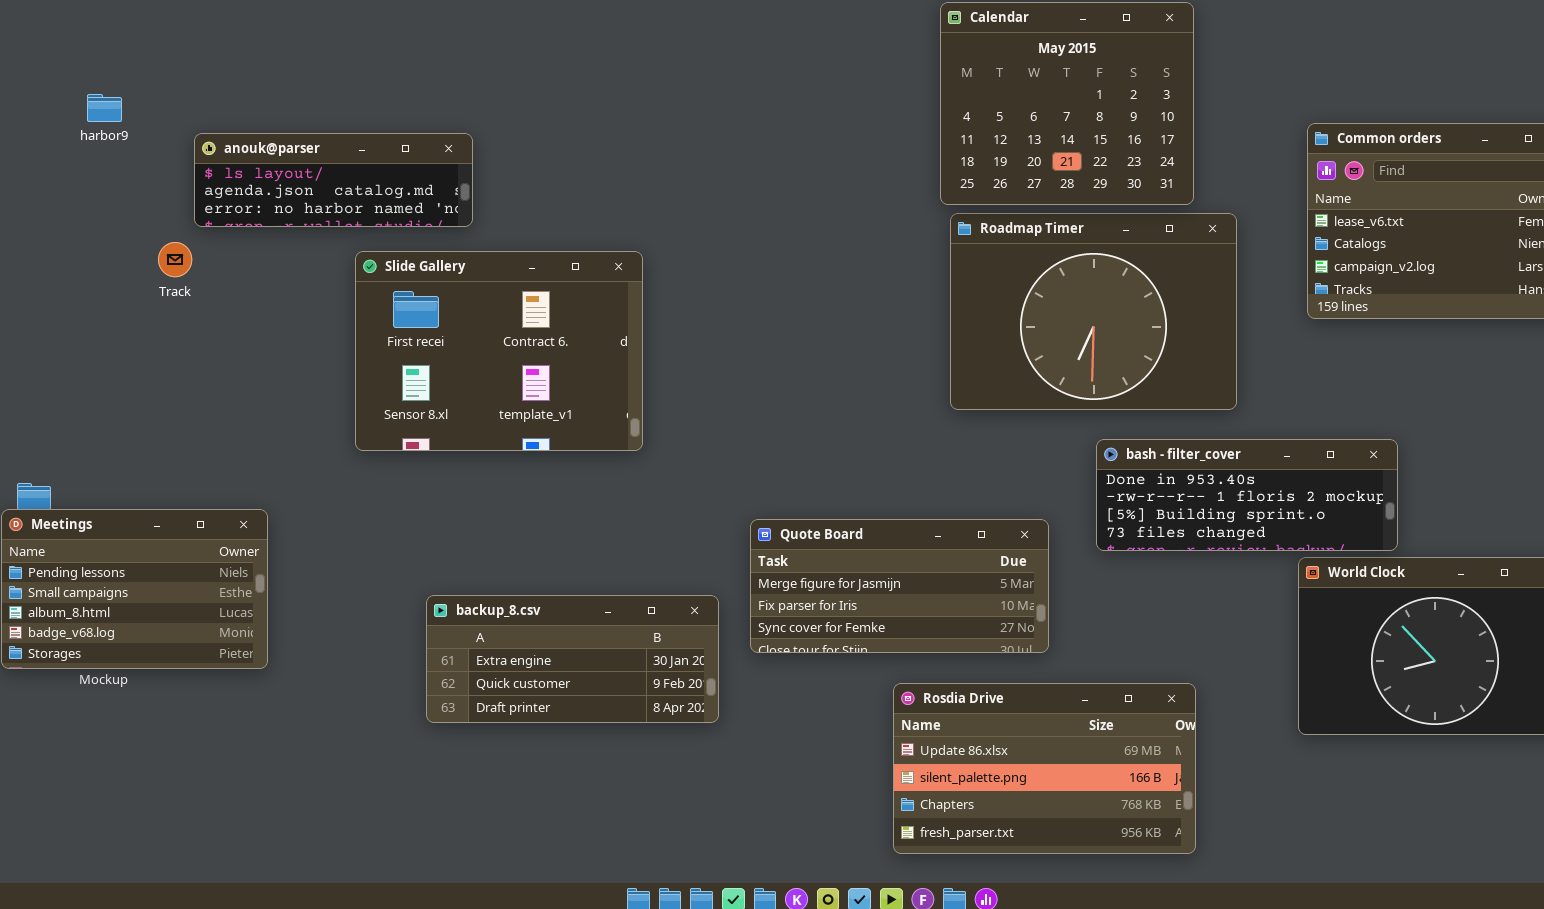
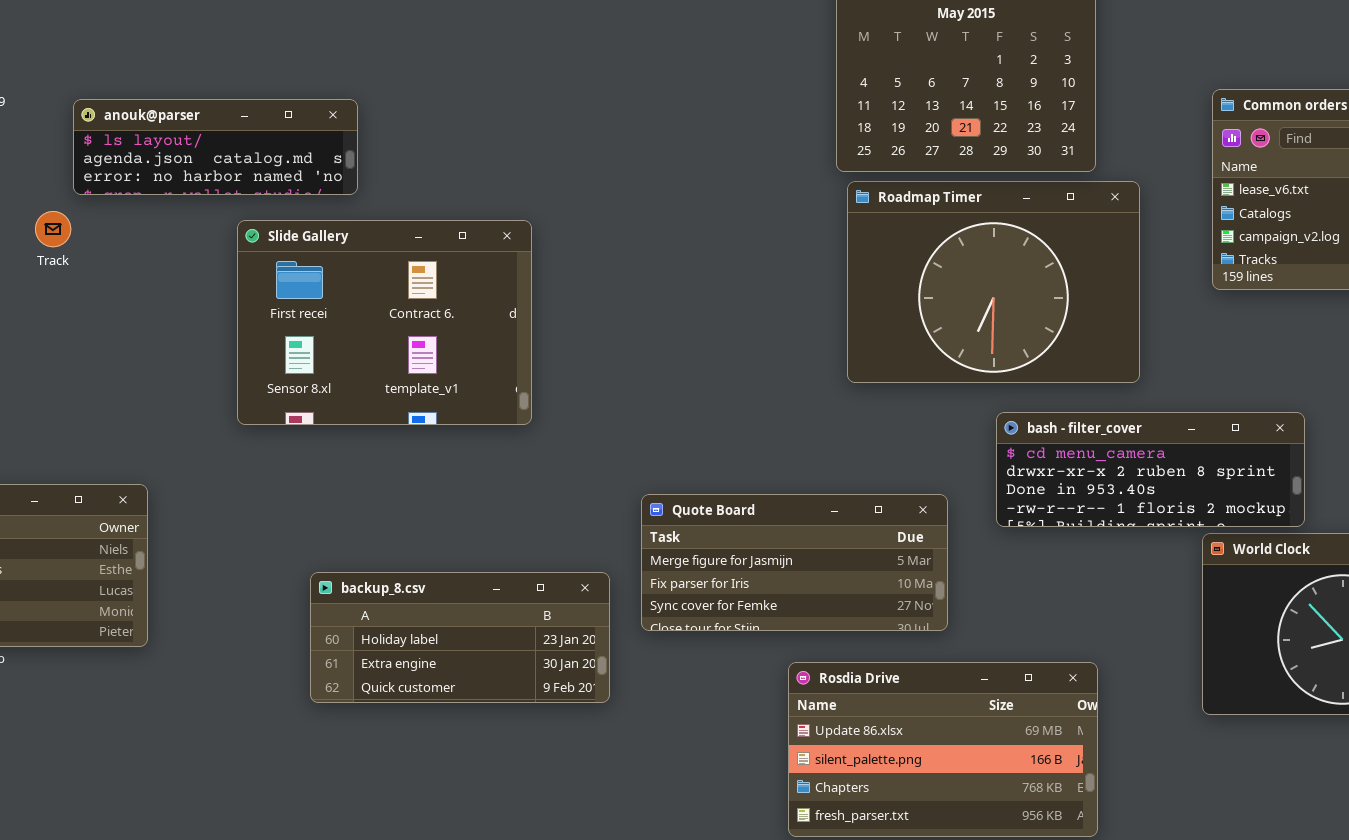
bash - filter_cover: [1096,439,1398,551] -> [996,412,1305,527], scrolled up 2 rows
backup_8.csv: [426,595,719,723] -> [310,572,610,703], scrolled up 1 row

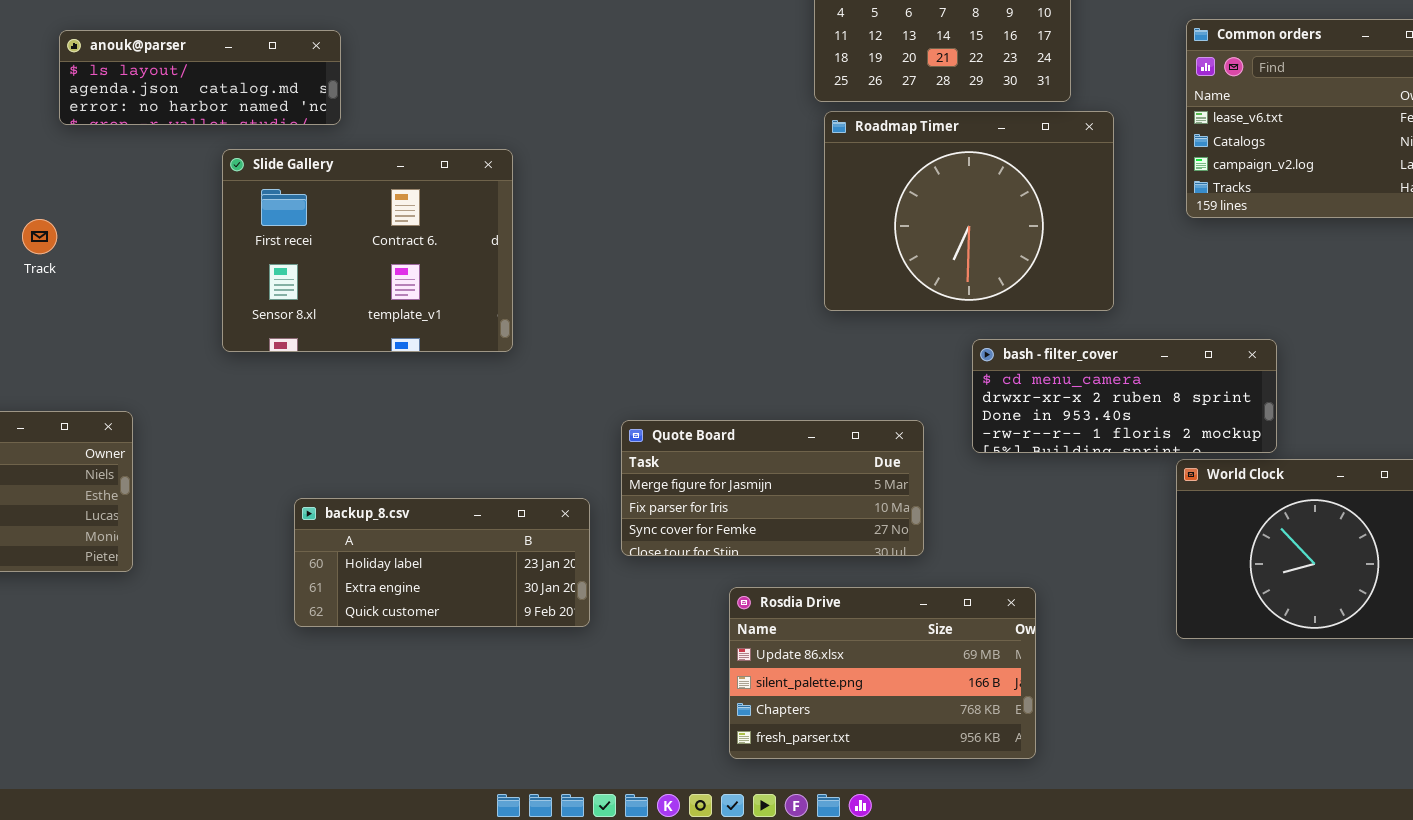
Track: [35,211,71,247] -> [22,219,57,254], moved
Rosdia Drive: [788,662,1098,837] -> [729,587,1036,759], moved

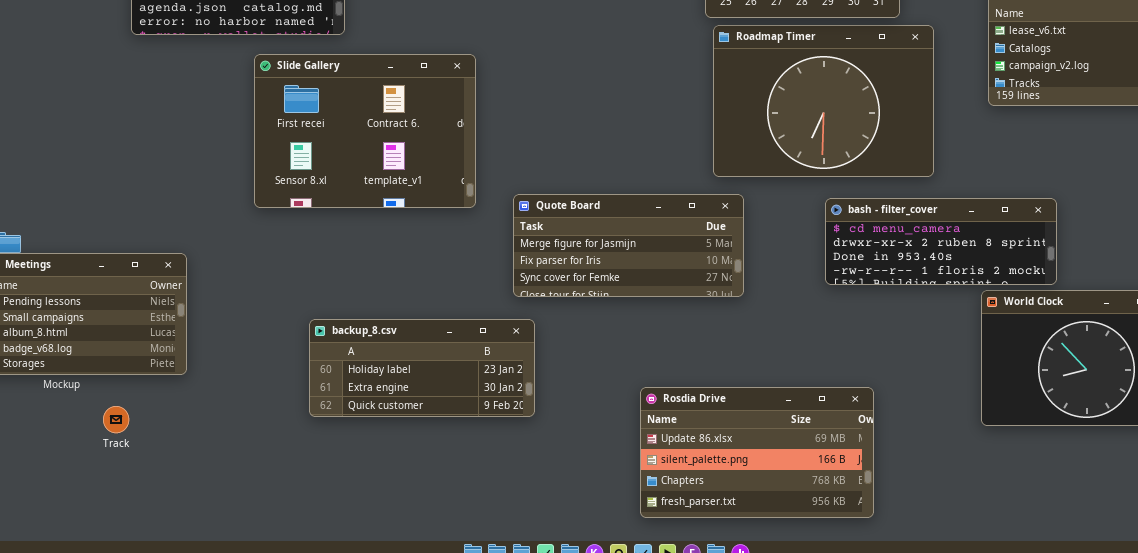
Track: [22,219,57,254] -> [103,406,129,433], moved
Quote Board: [621,420,924,556] -> [513,194,744,297], moved

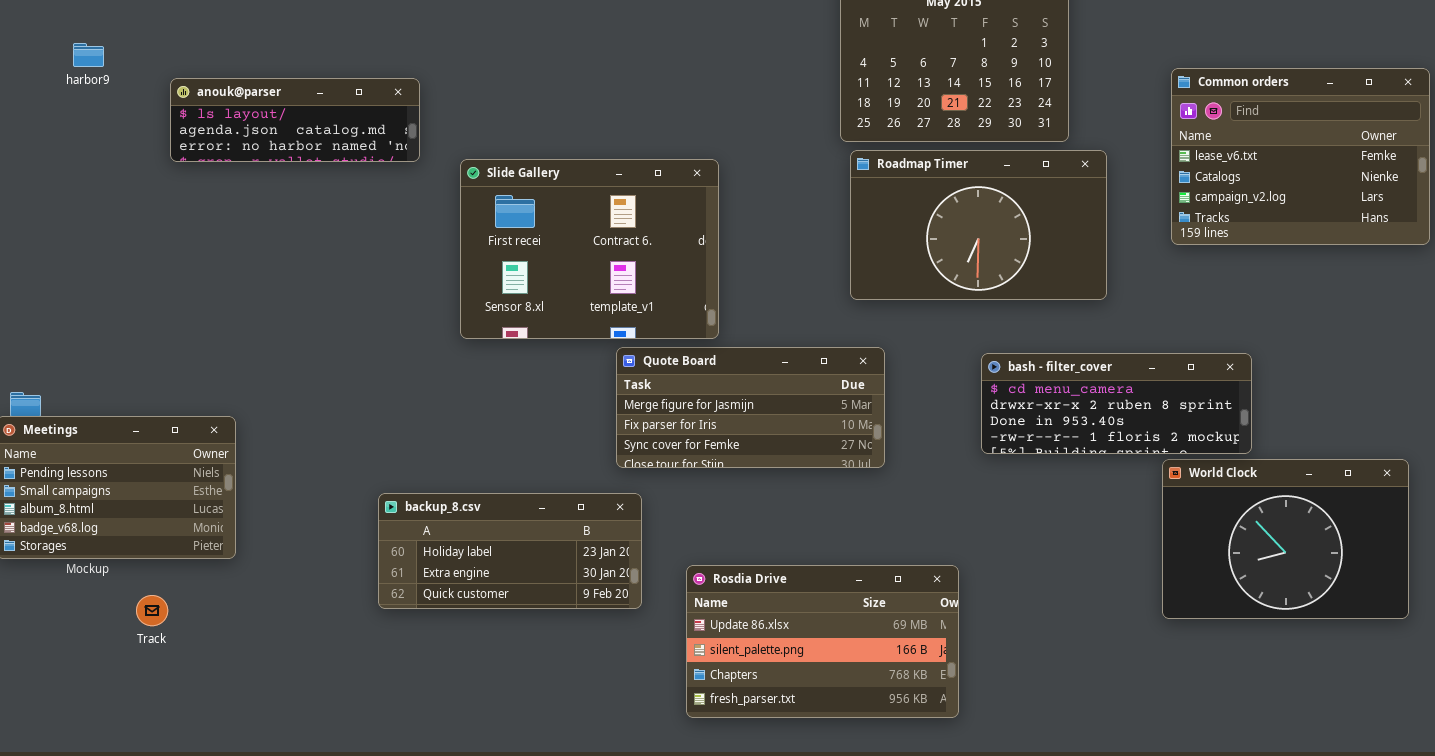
Roadmap Timer: [713,25,934,177] -> [850,150,1107,300], resized
Slide Gallery: [254,54,476,208] -> [460,159,719,339], moved
Rosdia Drive: [640,387,874,518] -> [686,565,959,718], moved

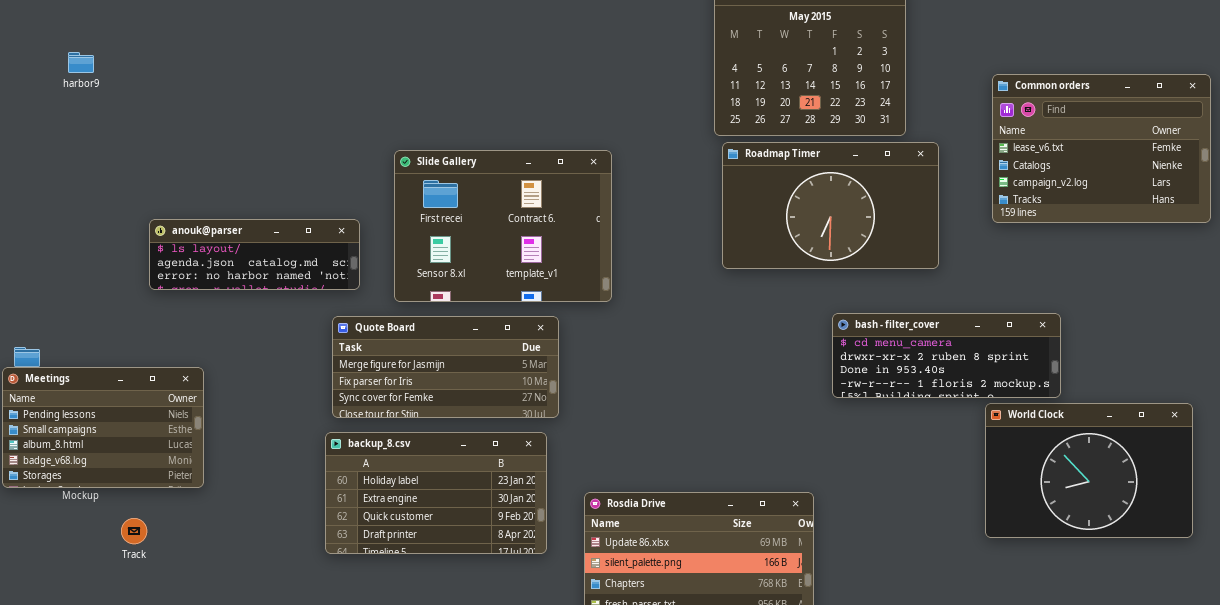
anouk@parser: [170,78,420,162] -> [149,219,360,290], moved
Quote Board: [616,347,885,468] -> [332,316,559,418], moved
backup_8.csv: [378,493,642,609] -> [325,432,547,554], resized

